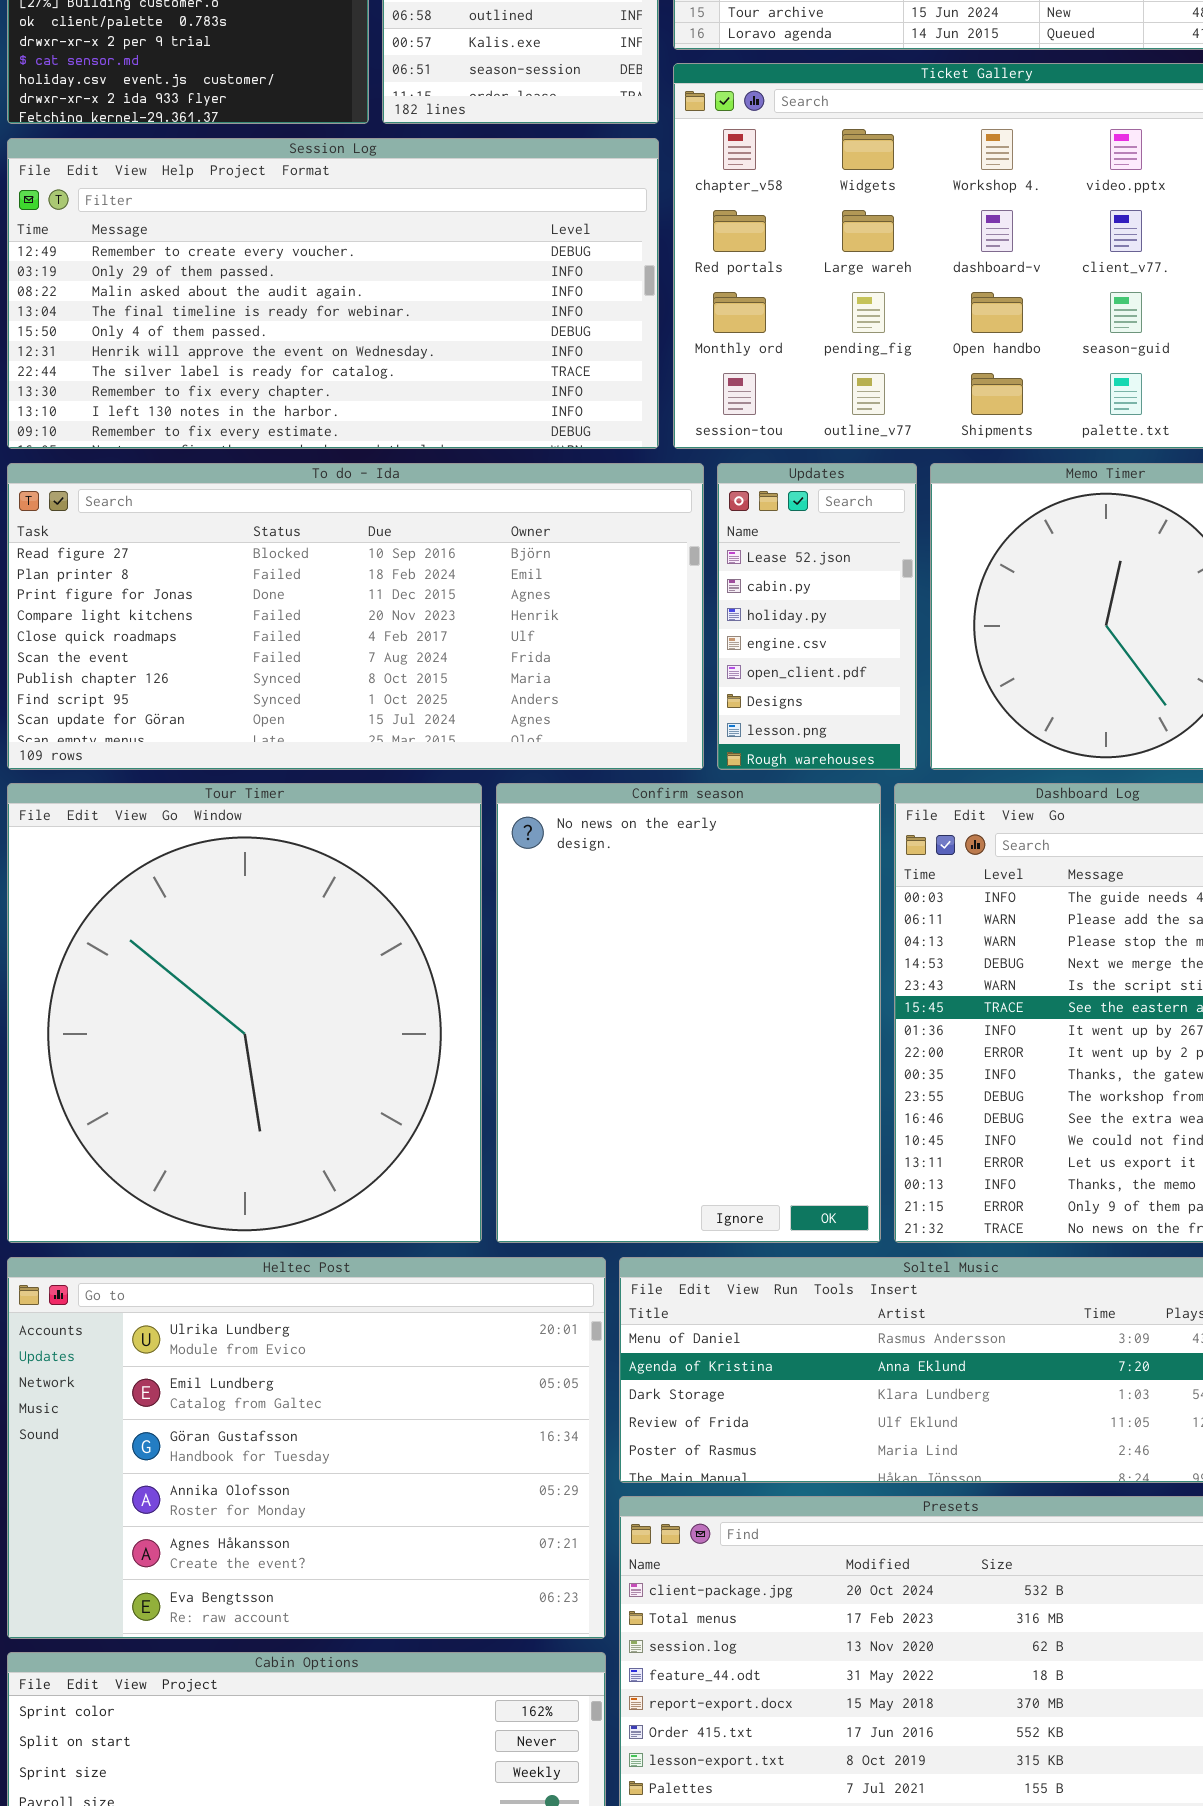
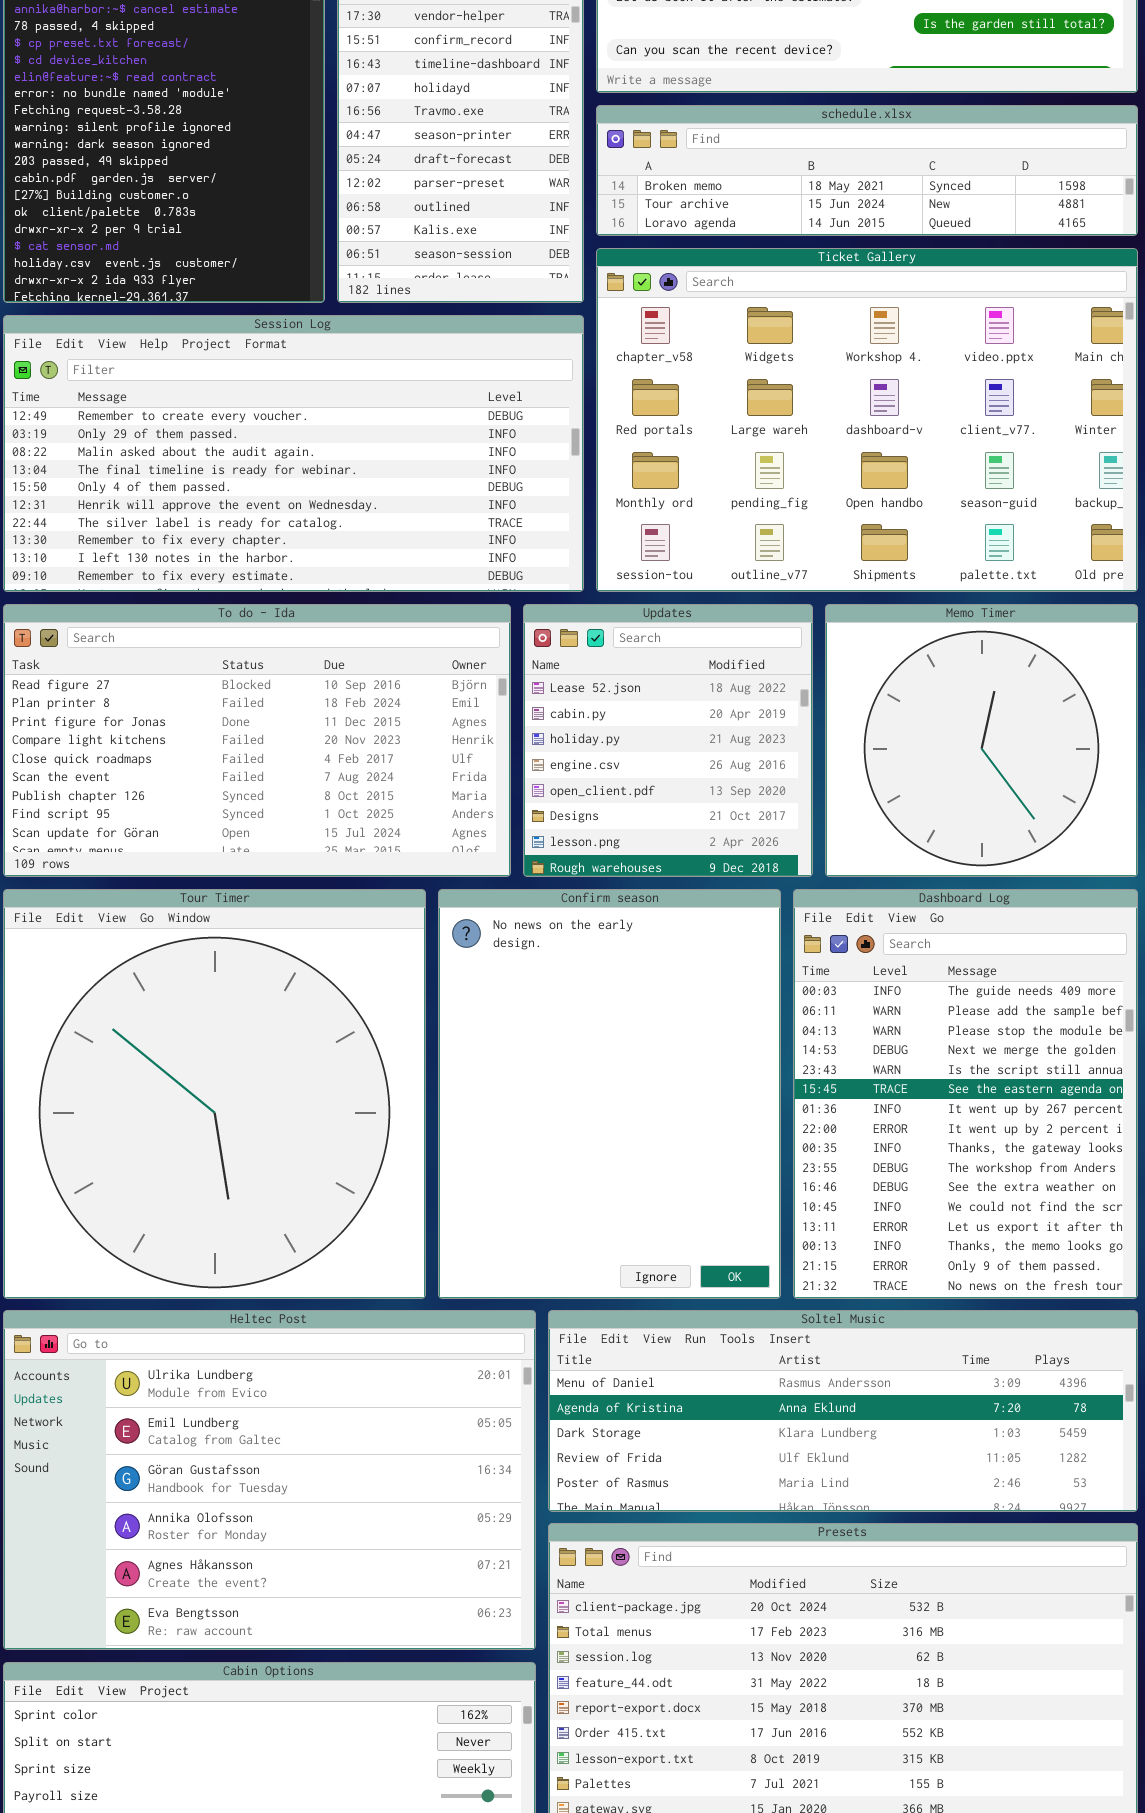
To do - Ida: [7,463,704,770] -> [3,604,511,877], resized
Updates: [717,463,917,770] -> [523,604,813,877], resized

